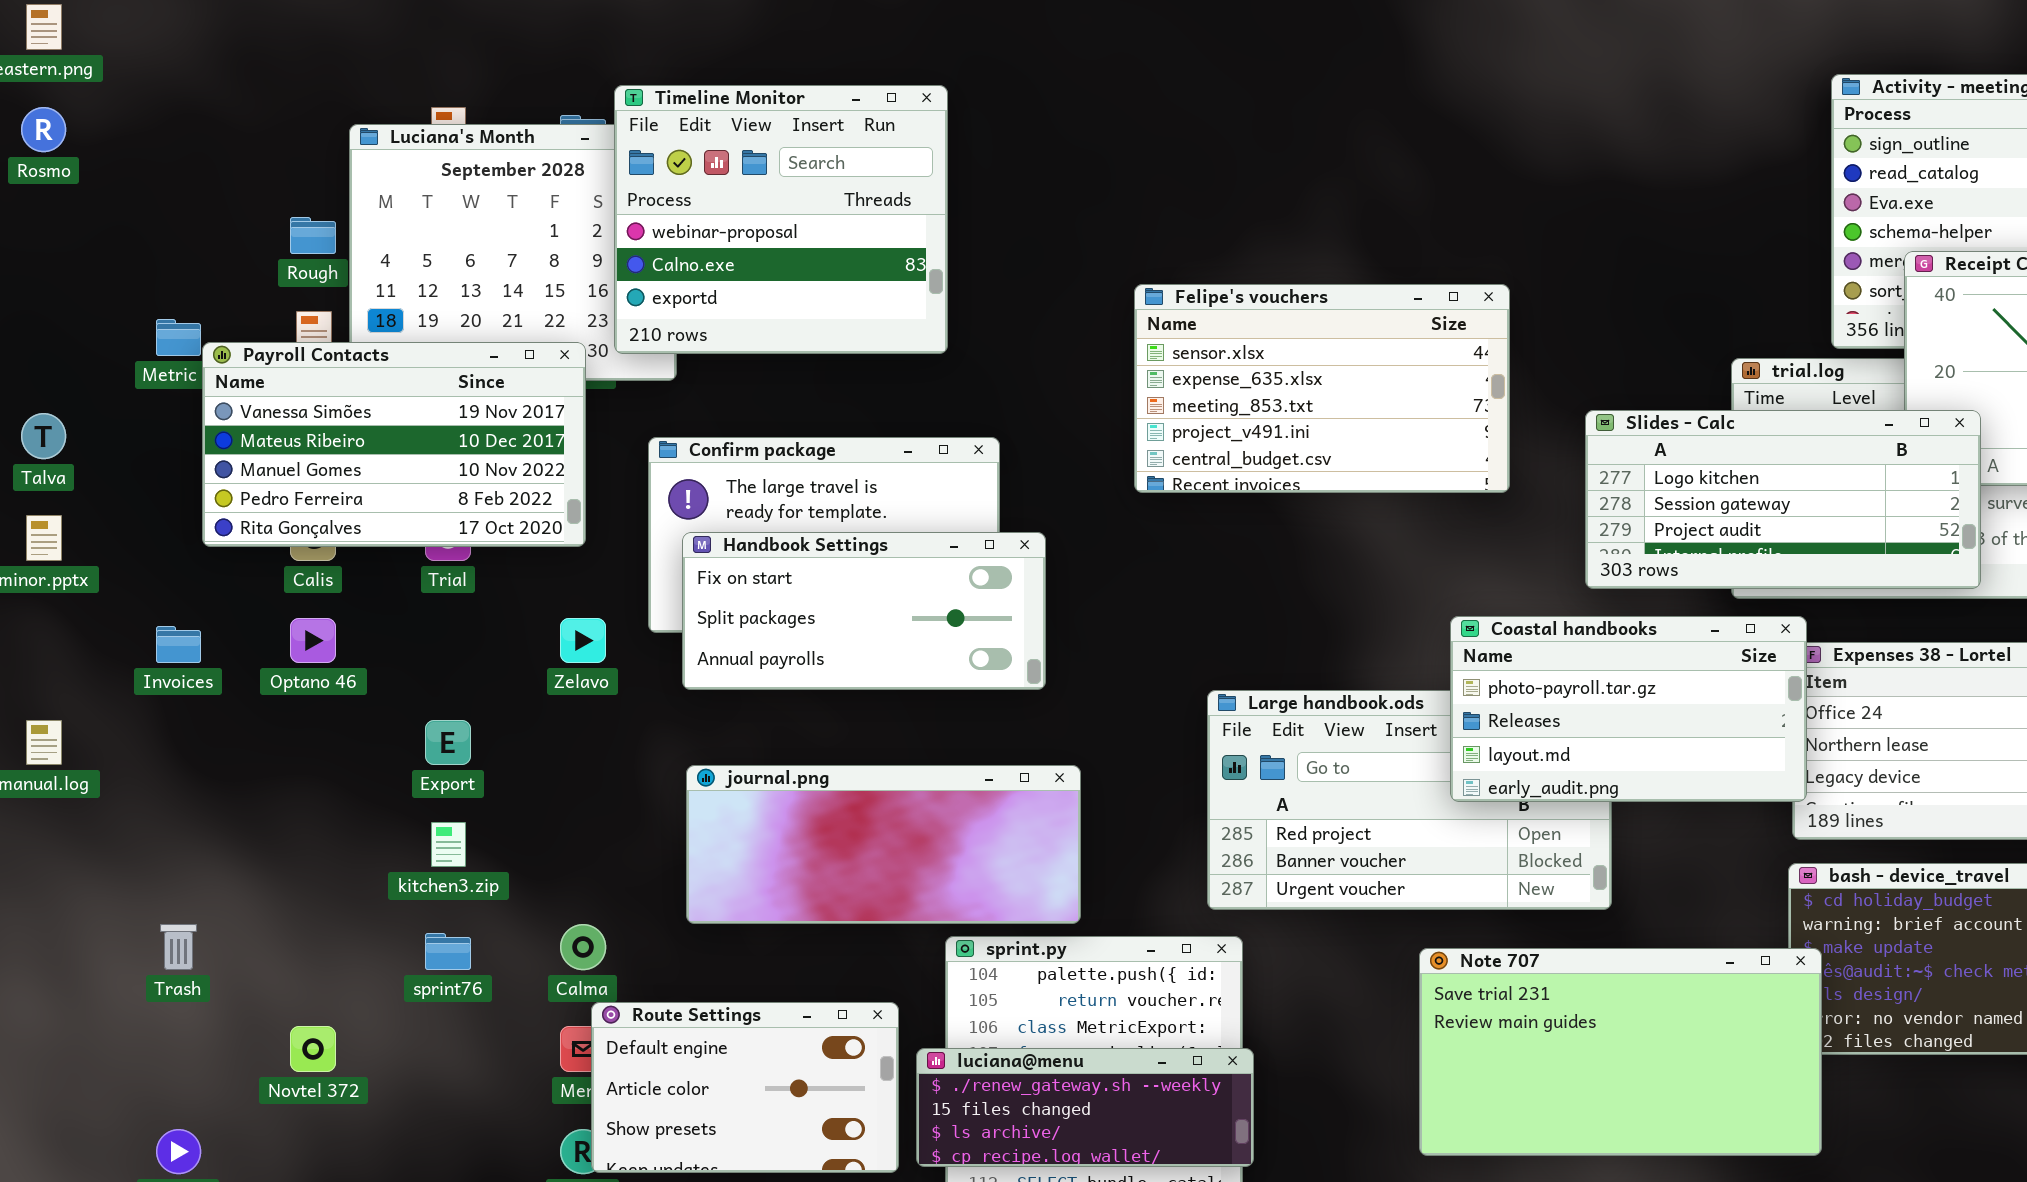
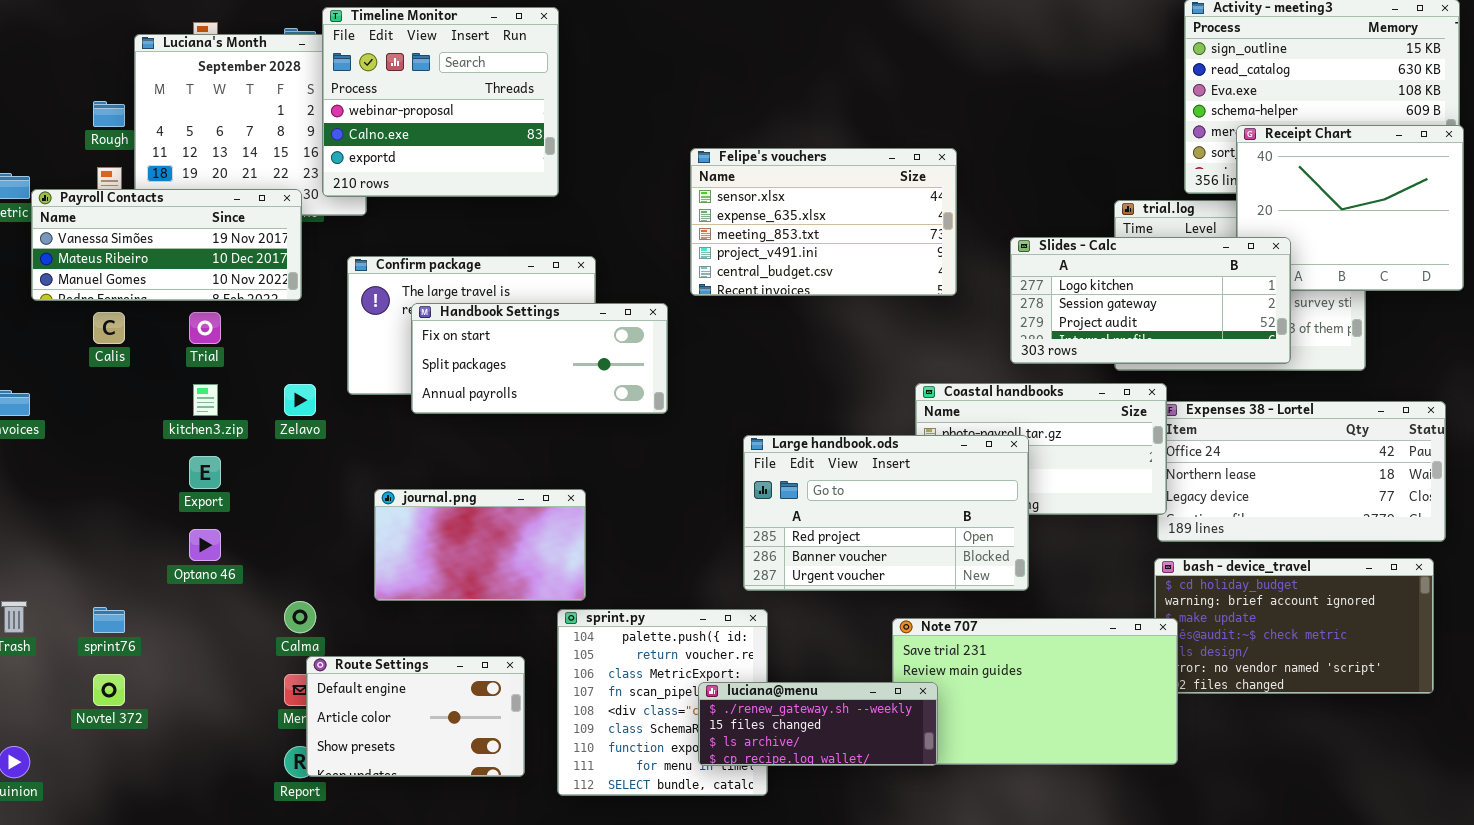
Payroll Contacts: [202,342,586,547] -> [31,189,302,301], resized
Handbook Settings: [682,532,1046,690] -> [411,303,668,414], moved
Optano 46: [290,618,336,663] -> [189,529,221,561], moved
Large handbook.ods: [1207,690,1612,910] -> [743,435,1029,591], raised
journal.png: [686,765,1081,924] -> [374,489,586,601], resized
kitchen3.zip: [431,822,466,867] -> [193,384,218,416], moved
sprint76: [425,933,471,970] -> [93,607,125,633], moved
luciana@menu: [916,1048,1254,1167] -> [698,682,938,766], moved

